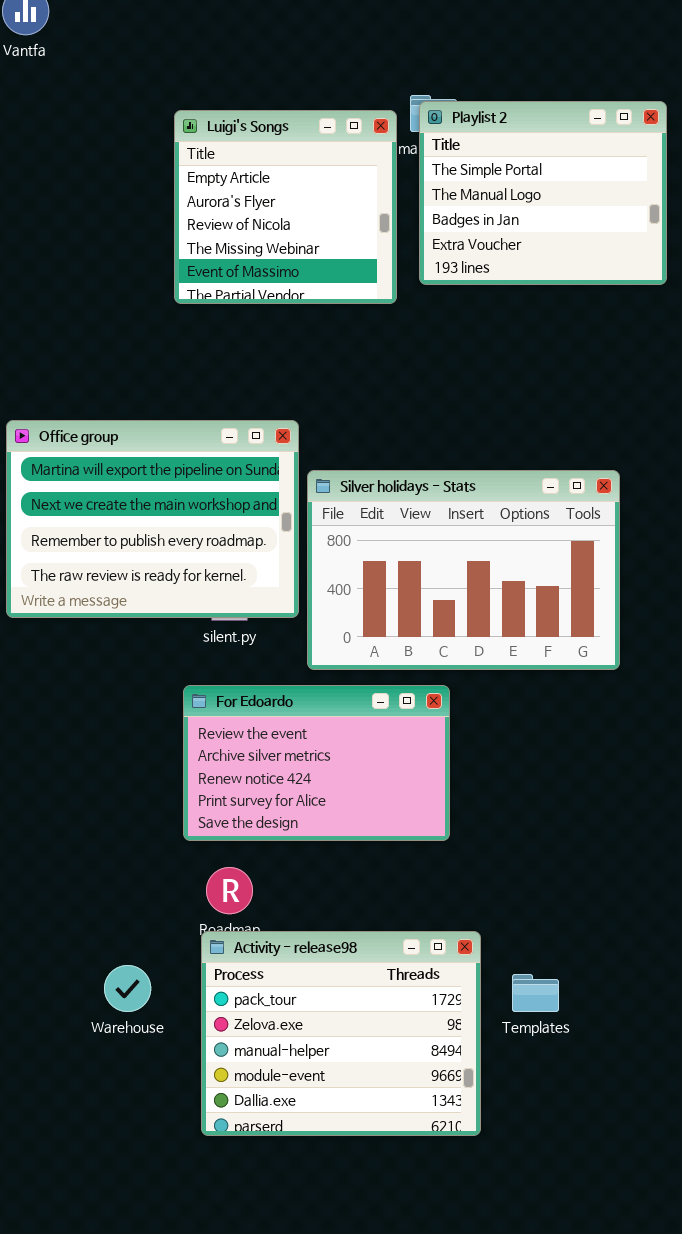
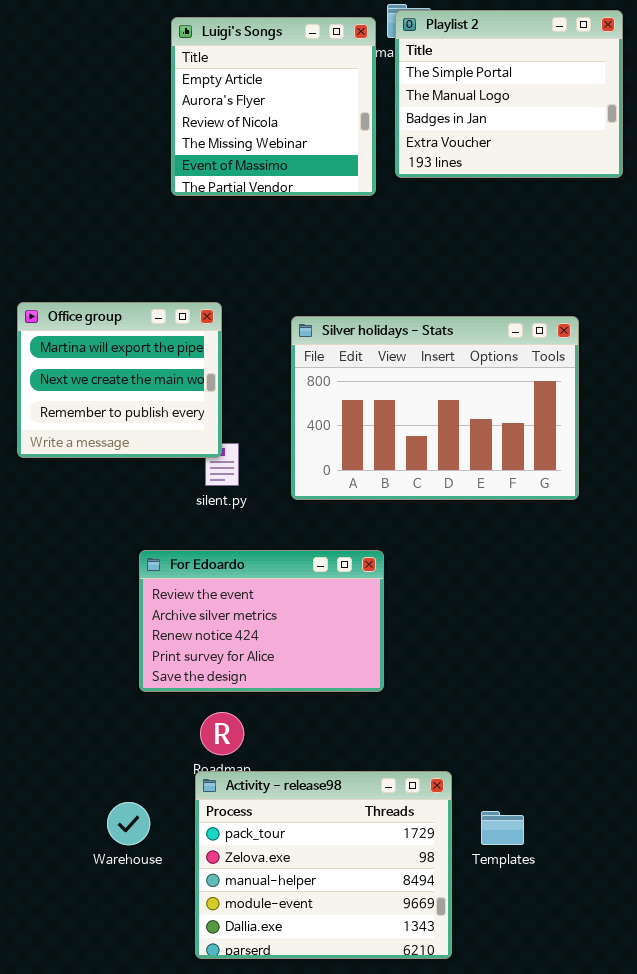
Office group: [6,420,299,618] -> [17,302,222,458], resized
Silver holidays - Stats: [307,470,620,670] -> [291,316,579,500], moved
For Edoardo: [183,685,450,841] -> [139,550,384,692], moved

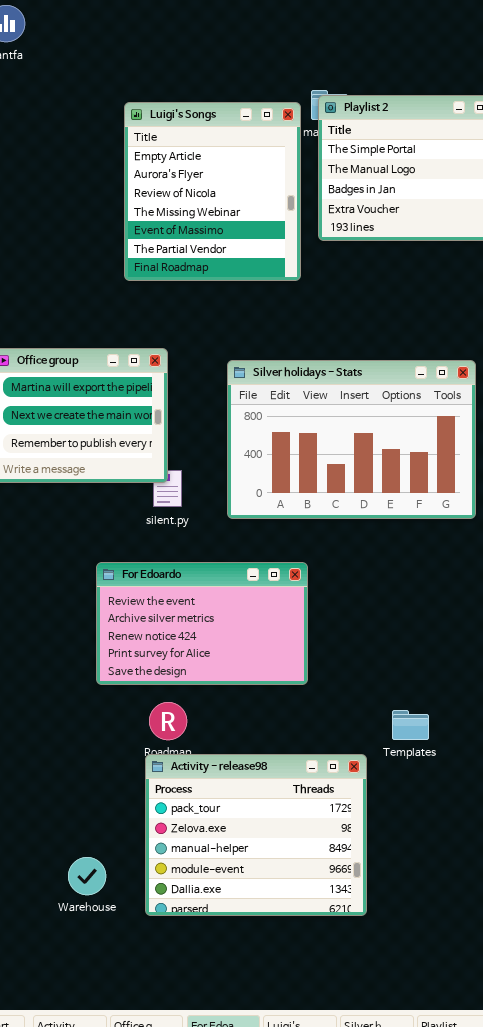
Luigi's Songs: [171,17,376,196] -> [124,102,301,281], resized
Warehouse: [107,802,150,845] -> [68,857,106,895], moved
Templates: [481,811,524,845] -> [392,710,429,740], moved

